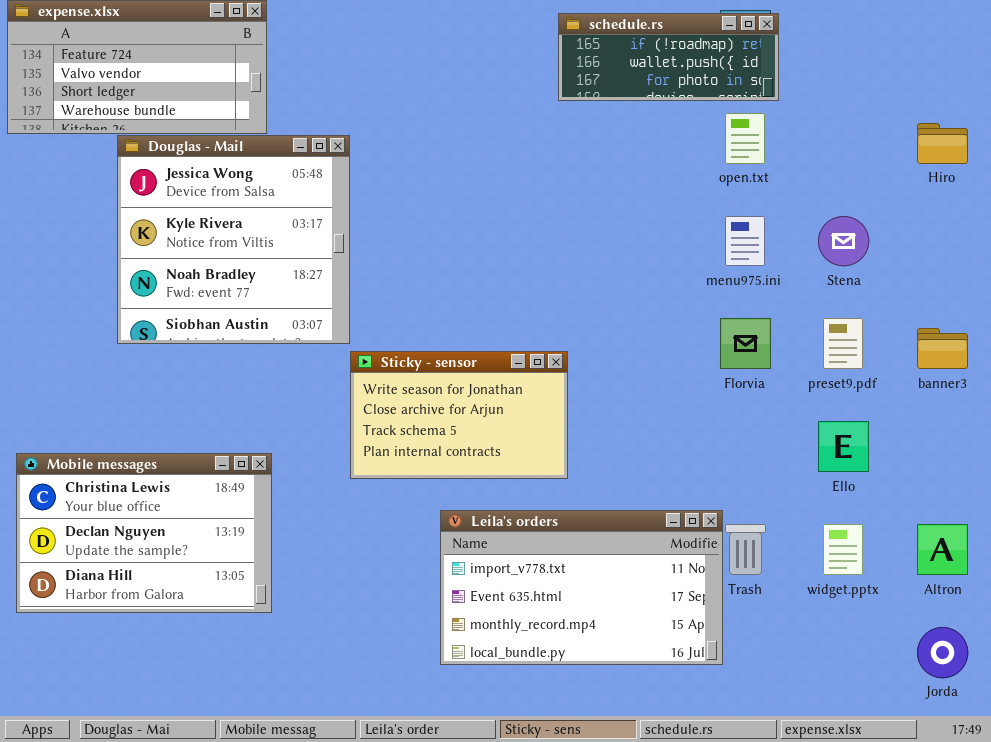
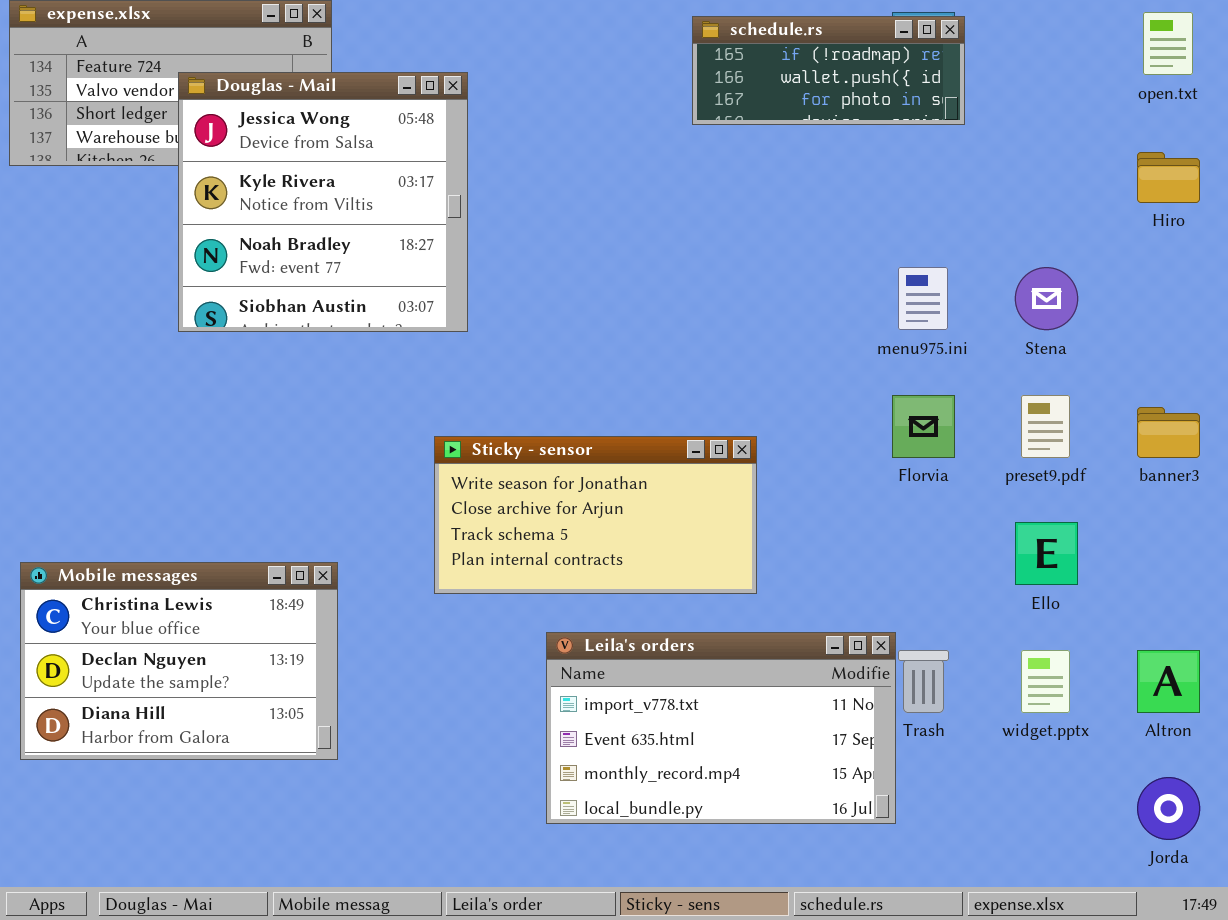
open.txt: [725,113,765,164] -> [1143,12,1193,75], moved
Douglas - Mail: [117,135,350,344] -> [178,72,468,332], moved
Sticky - sensor: [350,351,568,479] -> [434,436,757,594], resized

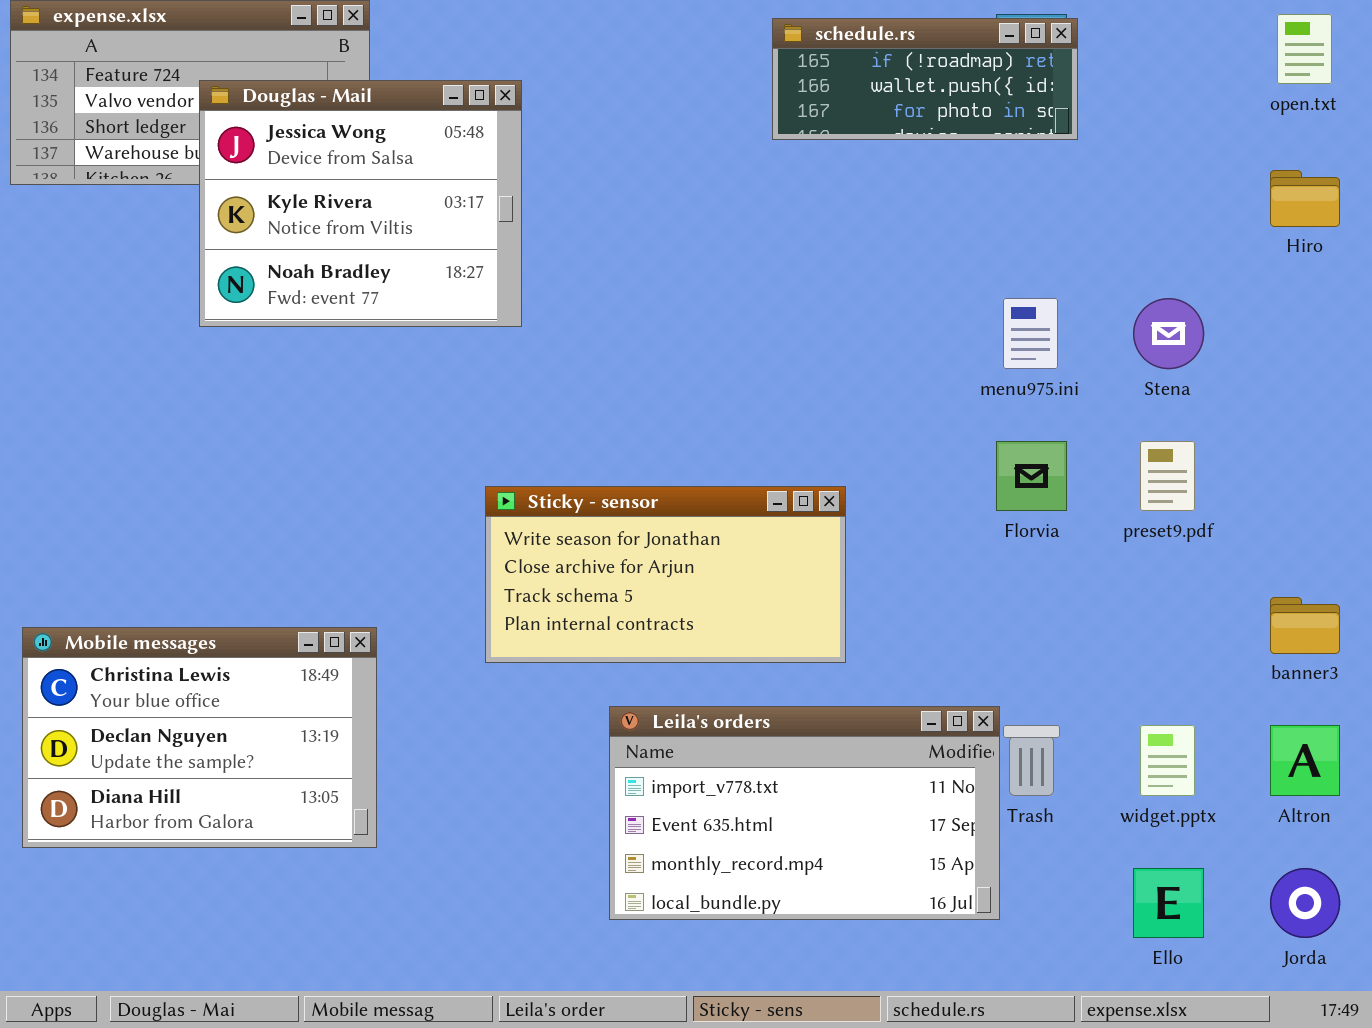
Douglas - Mail: [178,72,468,332] -> [199,80,522,327], resized
banner3: [1137,407,1200,458] -> [1270,597,1340,654], moved
Ello: [1015,522,1078,585] -> [1133,868,1204,938], moved

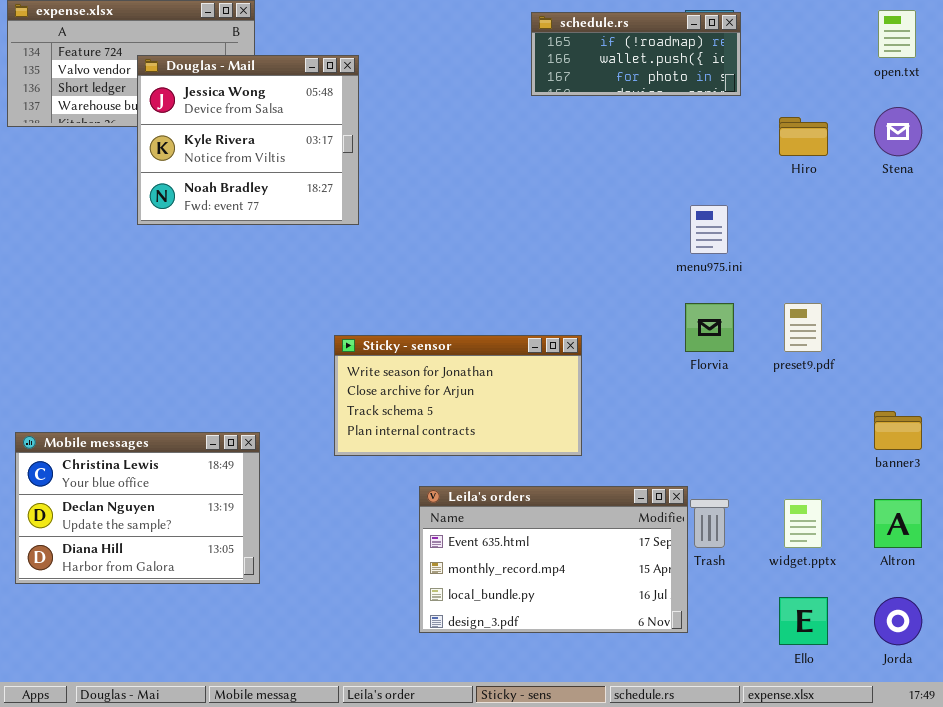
Hiro: [1270,170,1340,227] -> [779,117,828,156], moved
Stena: [1133,298,1204,369] -> [874,107,922,156], moved
Leila's orders: [609,706,1000,920] -> [419,486,688,633], scrolled down 1 row

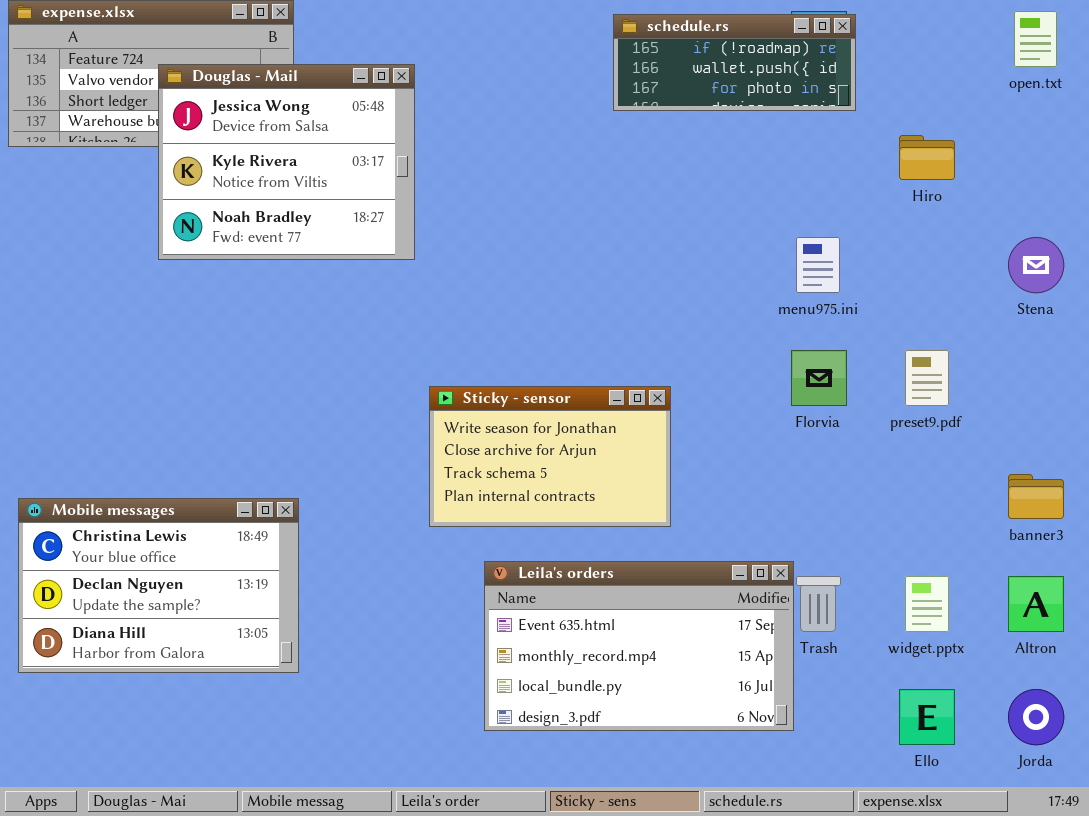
Stena: [874,107,922,156] -> [1008,237,1064,293], moved
Sticky - sensor: [334,335,582,456] -> [429,386,671,527], resized

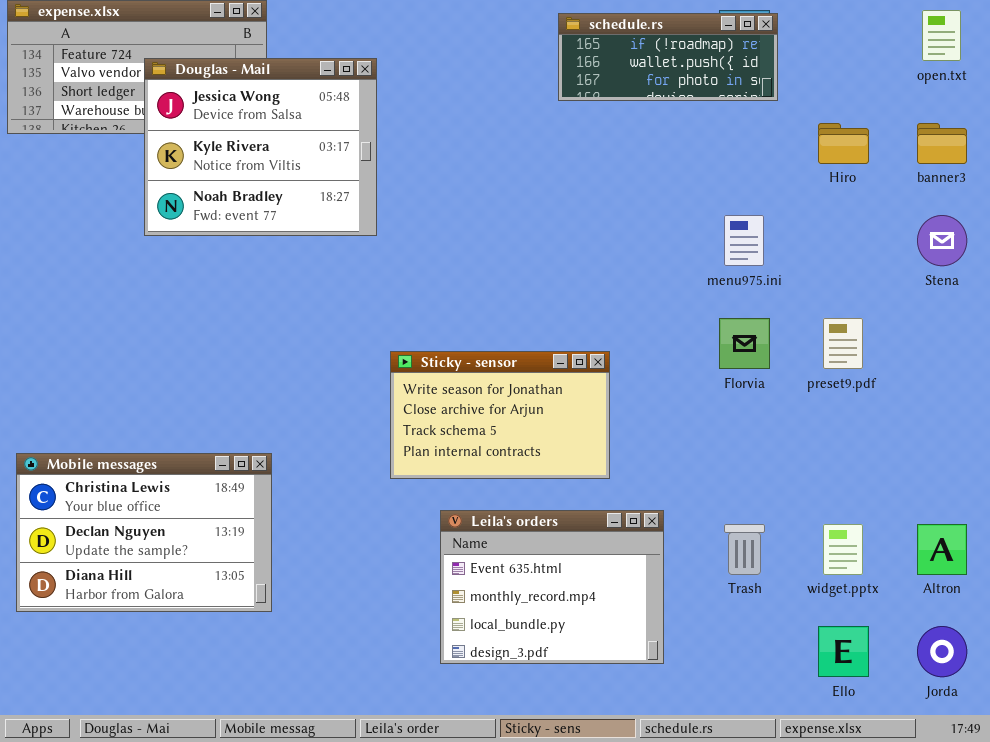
banner3: [1008,474,1064,519] -> [917,123,967,164], moved
Leila's orders: [484,561,794,731] -> [440,510,664,664], resized

